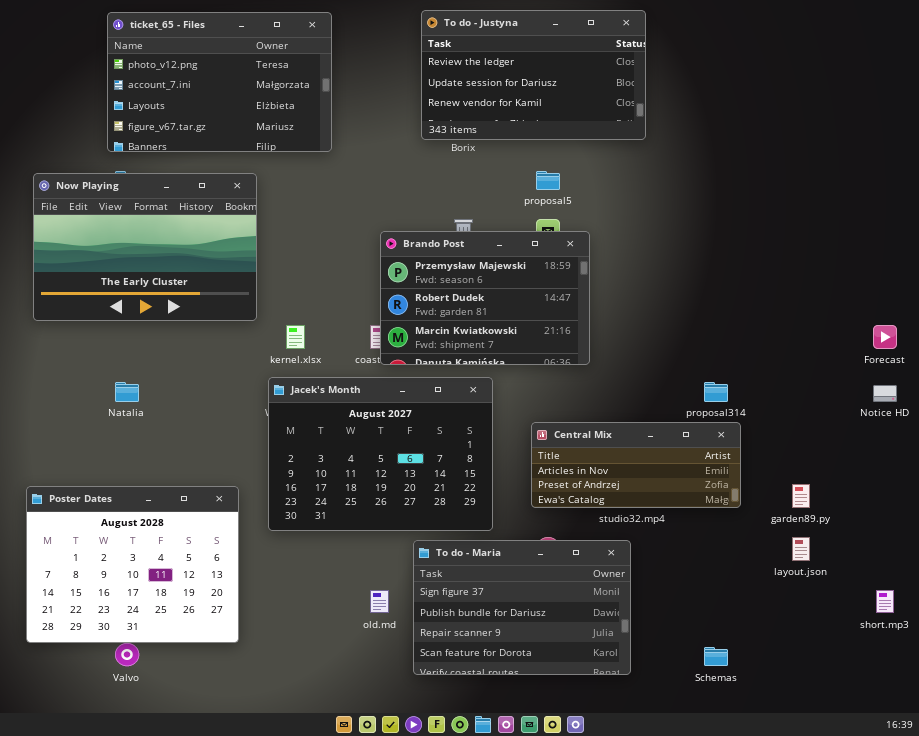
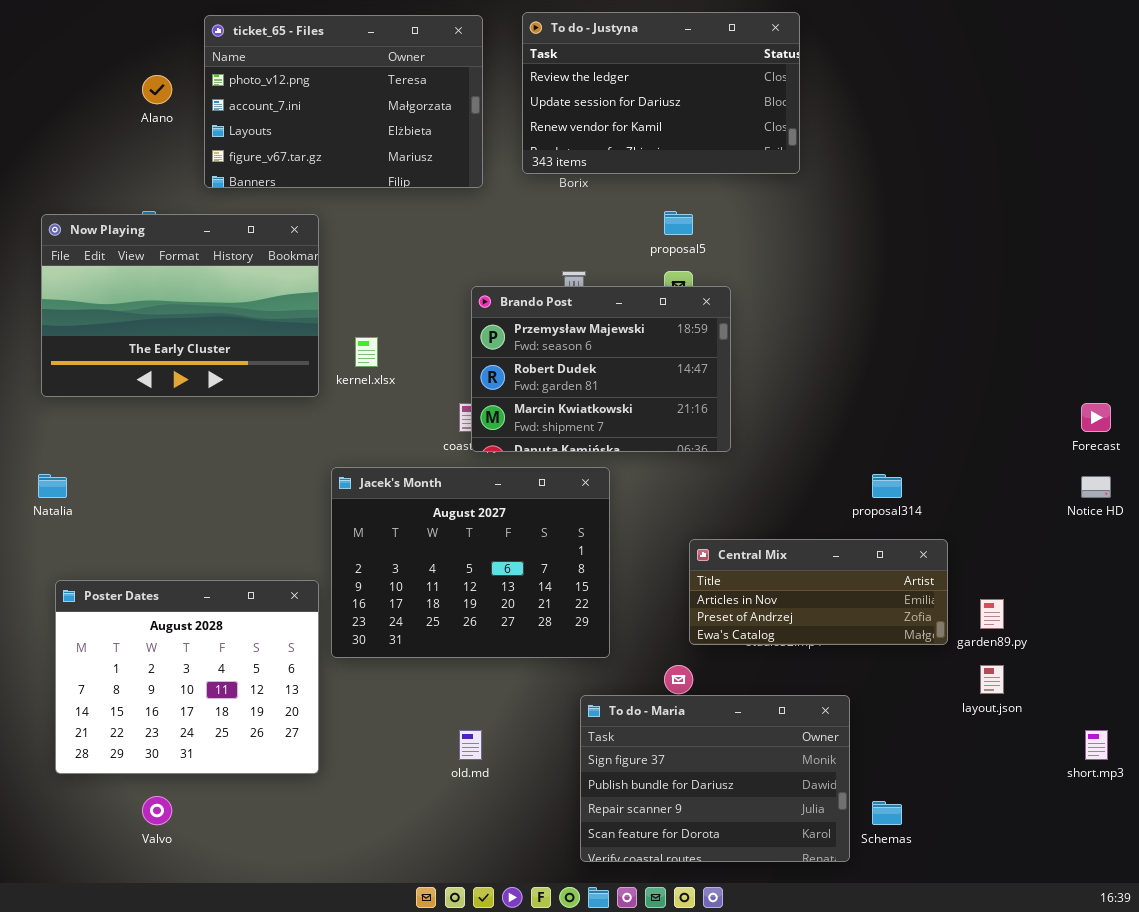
ticket_65 - Files: [107,12,332,152] -> [204,15,483,188], moved
kernel.xlsx: [286,325,305,349] -> [355,337,378,367], moved
Natalia: [115,382,139,402] -> [38,474,67,498], moved
Central Mix: [531,422,741,508] -> [689,539,948,645], moved
Poster Dates: [26,486,239,643] -> [55,580,319,774], moved
To do - Maria: [413,540,631,675] -> [580,695,850,862], moved

